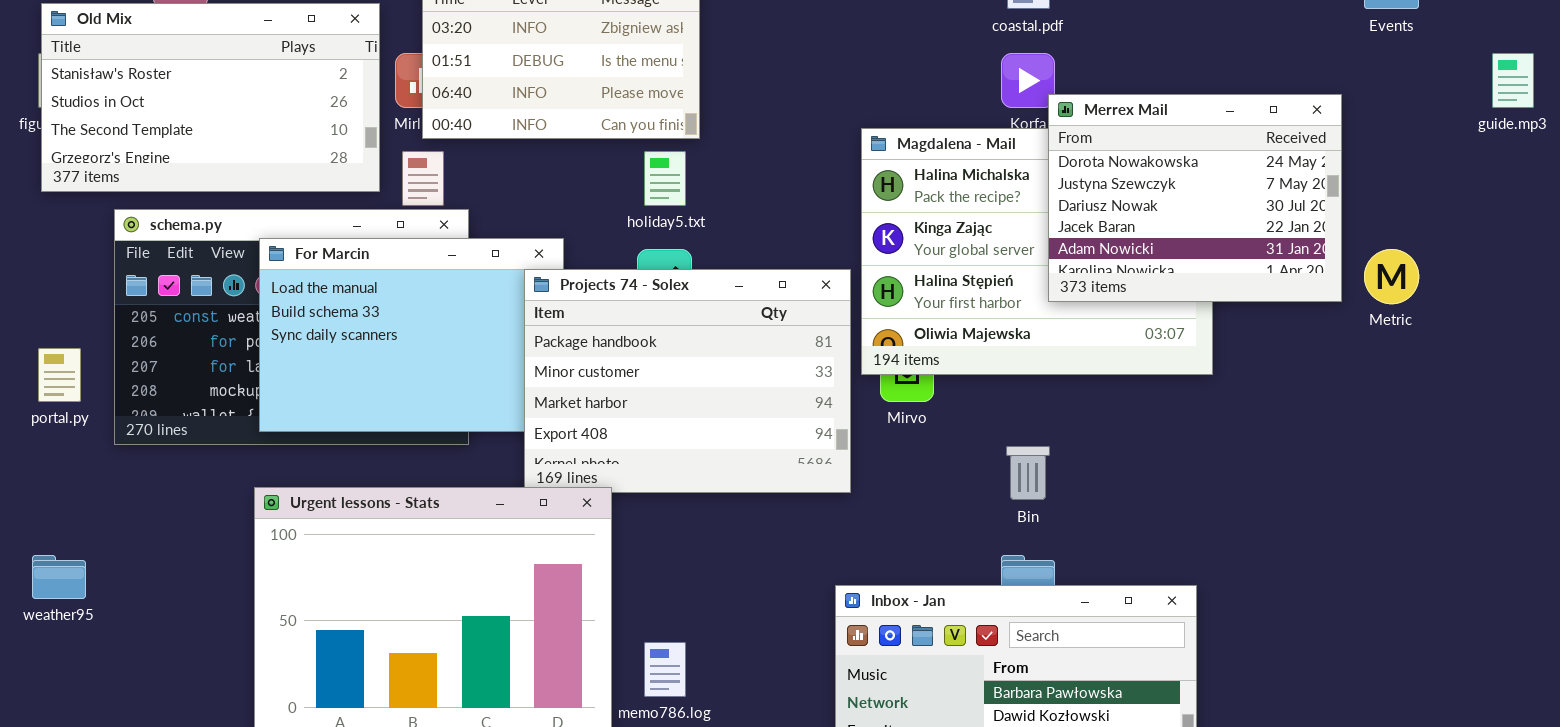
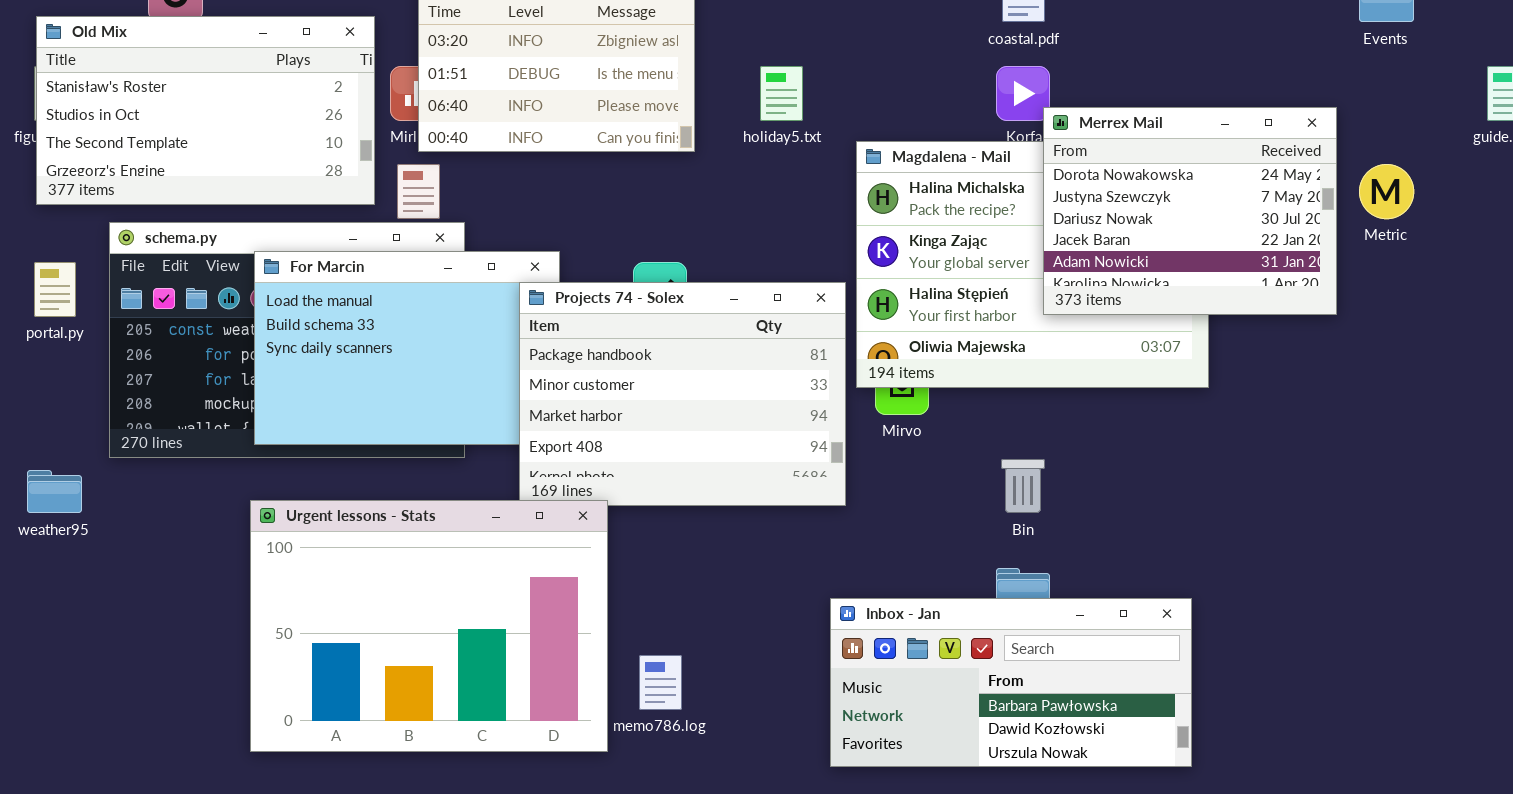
holiday5.txt: [644,151,686,206] -> [760,66,803,121], moved
Metric: [1364,249,1419,304] -> [1359,164,1414,219], moved
portal.py: [38,348,81,402] -> [34,262,76,317], moved
weather95: [32,555,86,599] -> [27,470,82,513], moved

